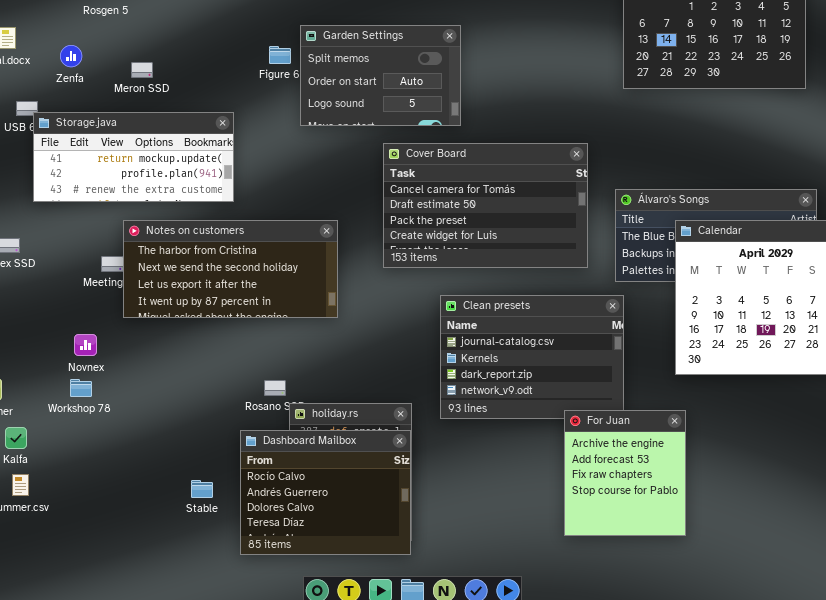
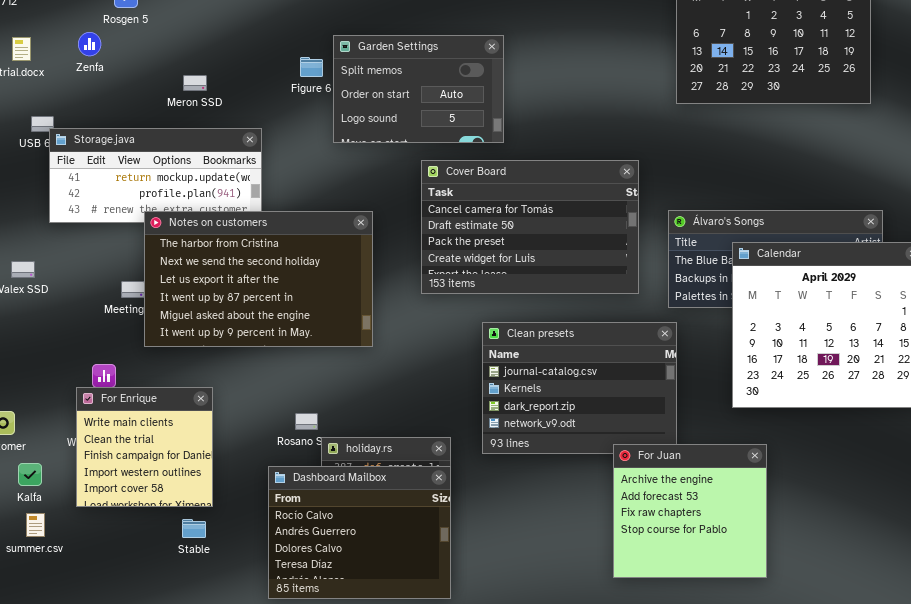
Zenfa: [60,45,82,67] -> [78,32,101,56], moved
Meron SSD: [131,62,153,78] -> [183,75,207,91], moved
Notes on customers: [123,220,338,318] -> [144,211,373,347], resized
For Enrique: none -> [76,387,213,507], opened
For Juan: [564,410,686,536] -> [613,444,767,578], resized
Stable: [191,480,213,498] -> [182,519,206,538], moved

